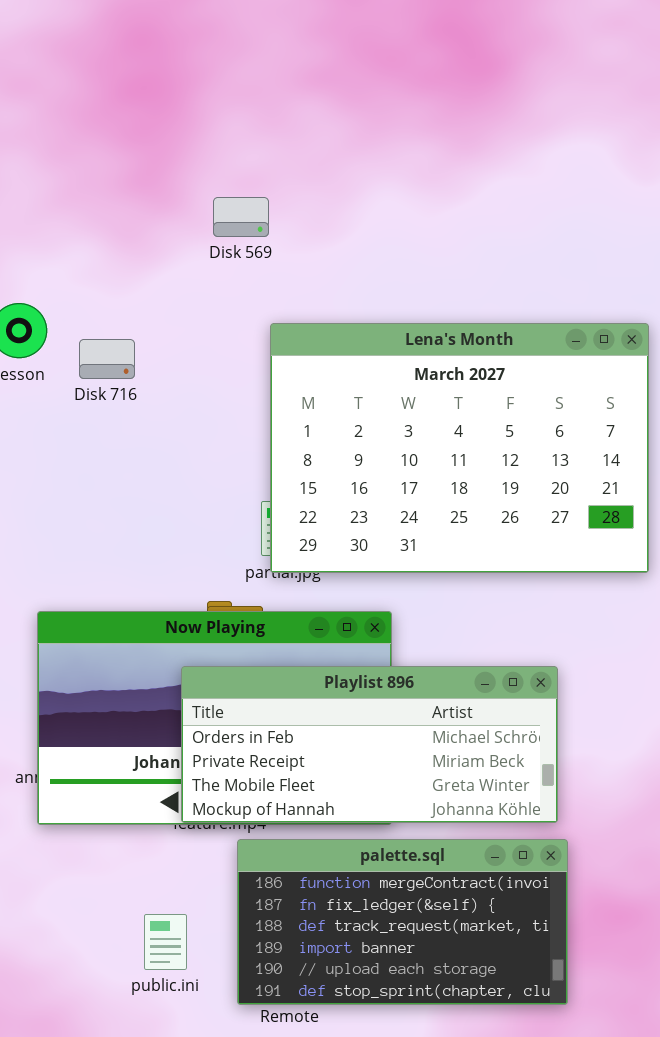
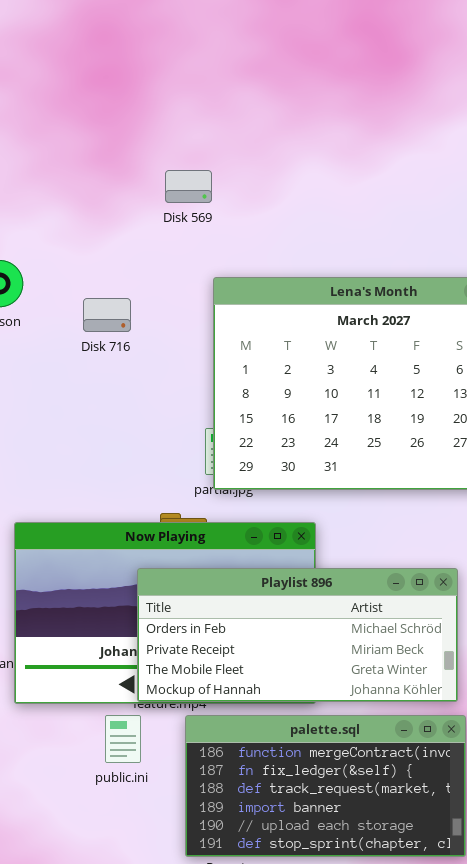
Disk 716: [79,339,135,379] -> [83,298,131,332], moved
public.ini: [144,914,187,970] -> [105,715,141,763], moved

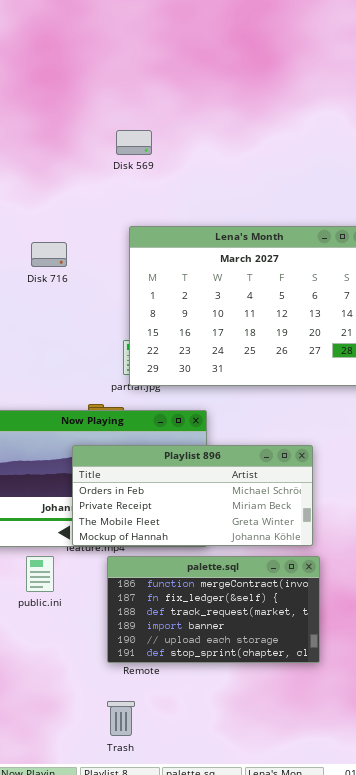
Disk 569: [165,170,212,203] -> [116,130,152,155], moved
public.ini: [105,715,141,763] -> [26,556,54,592], moved

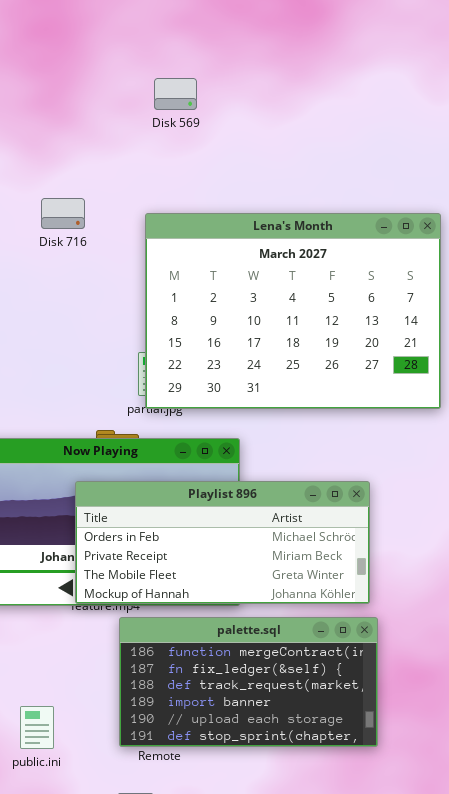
Disk 569: [116,130,152,155] -> [154,78,197,110], moved
Disk 716: [31,242,67,267] -> [41,198,85,229], moved
public.ini: [26,556,54,592] -> [20,706,54,749], moved

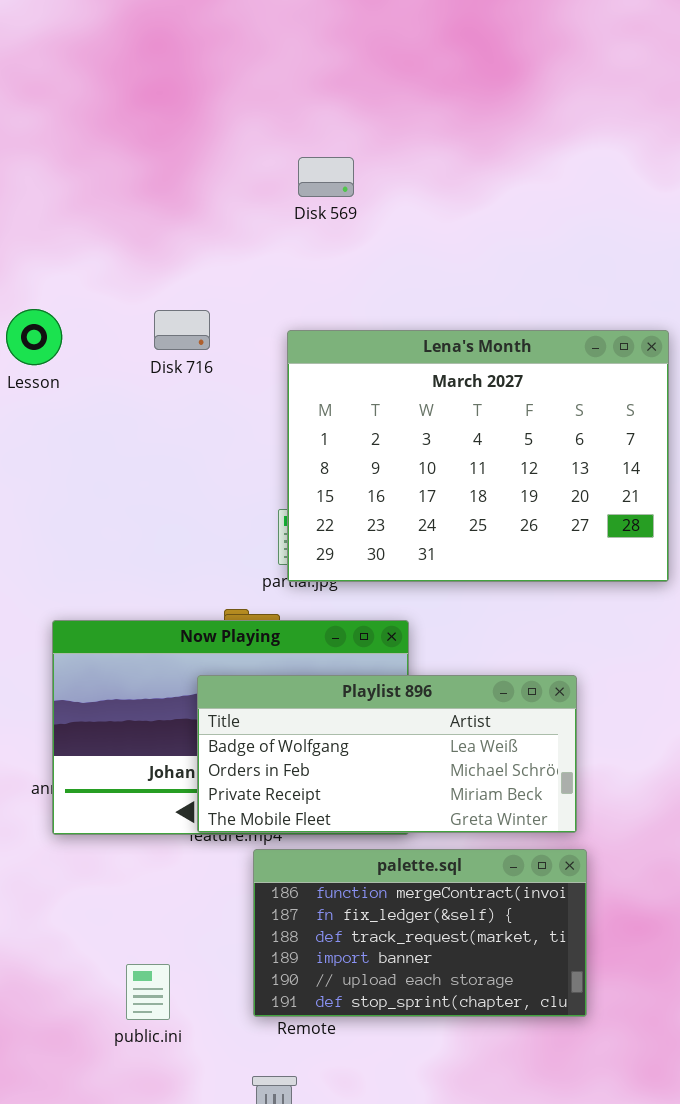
Playlist 896: [75,481,370,604] -> [197,675,577,833], scrolled up 1 row

